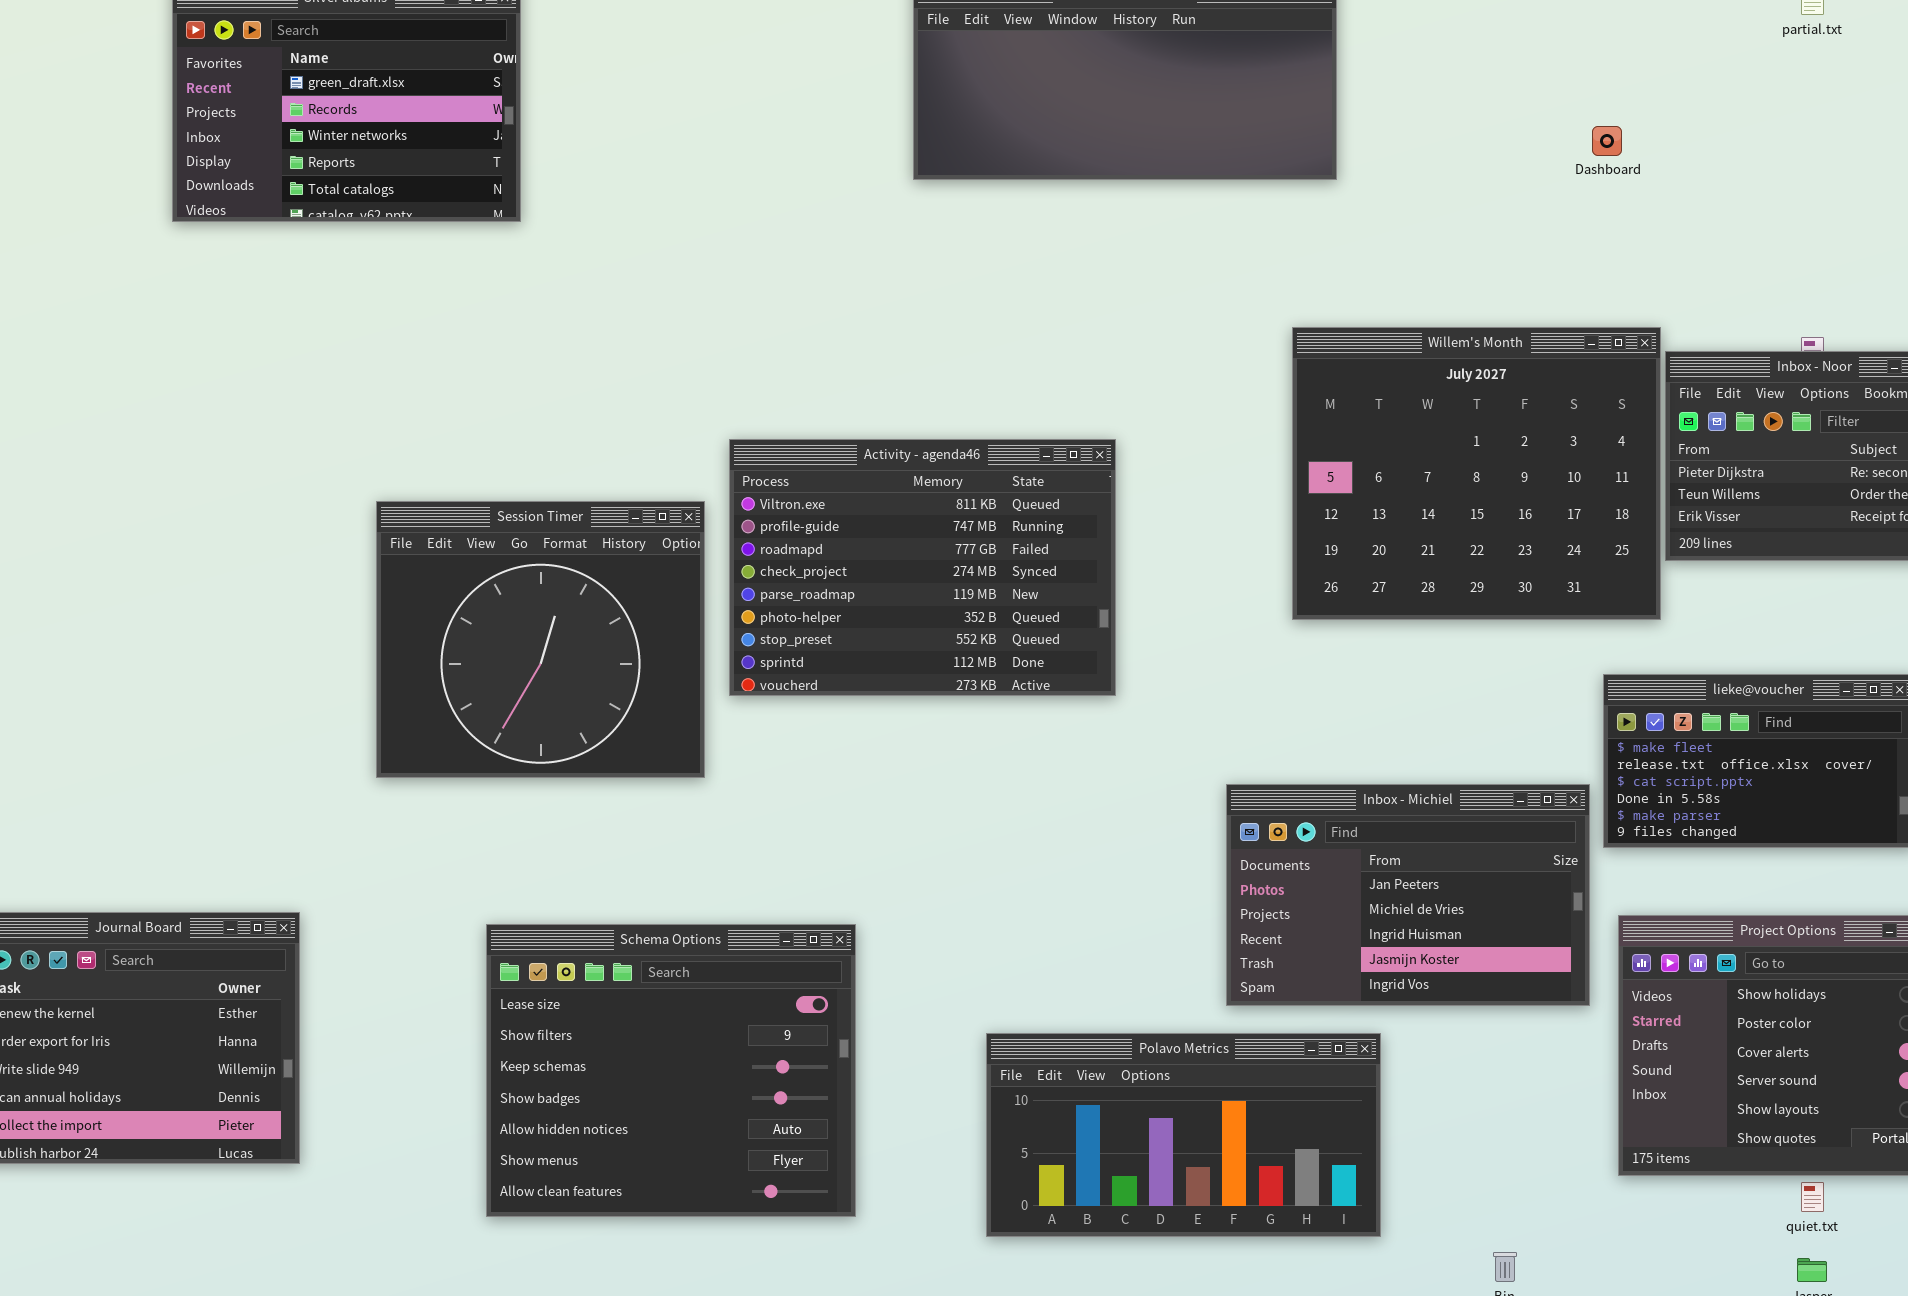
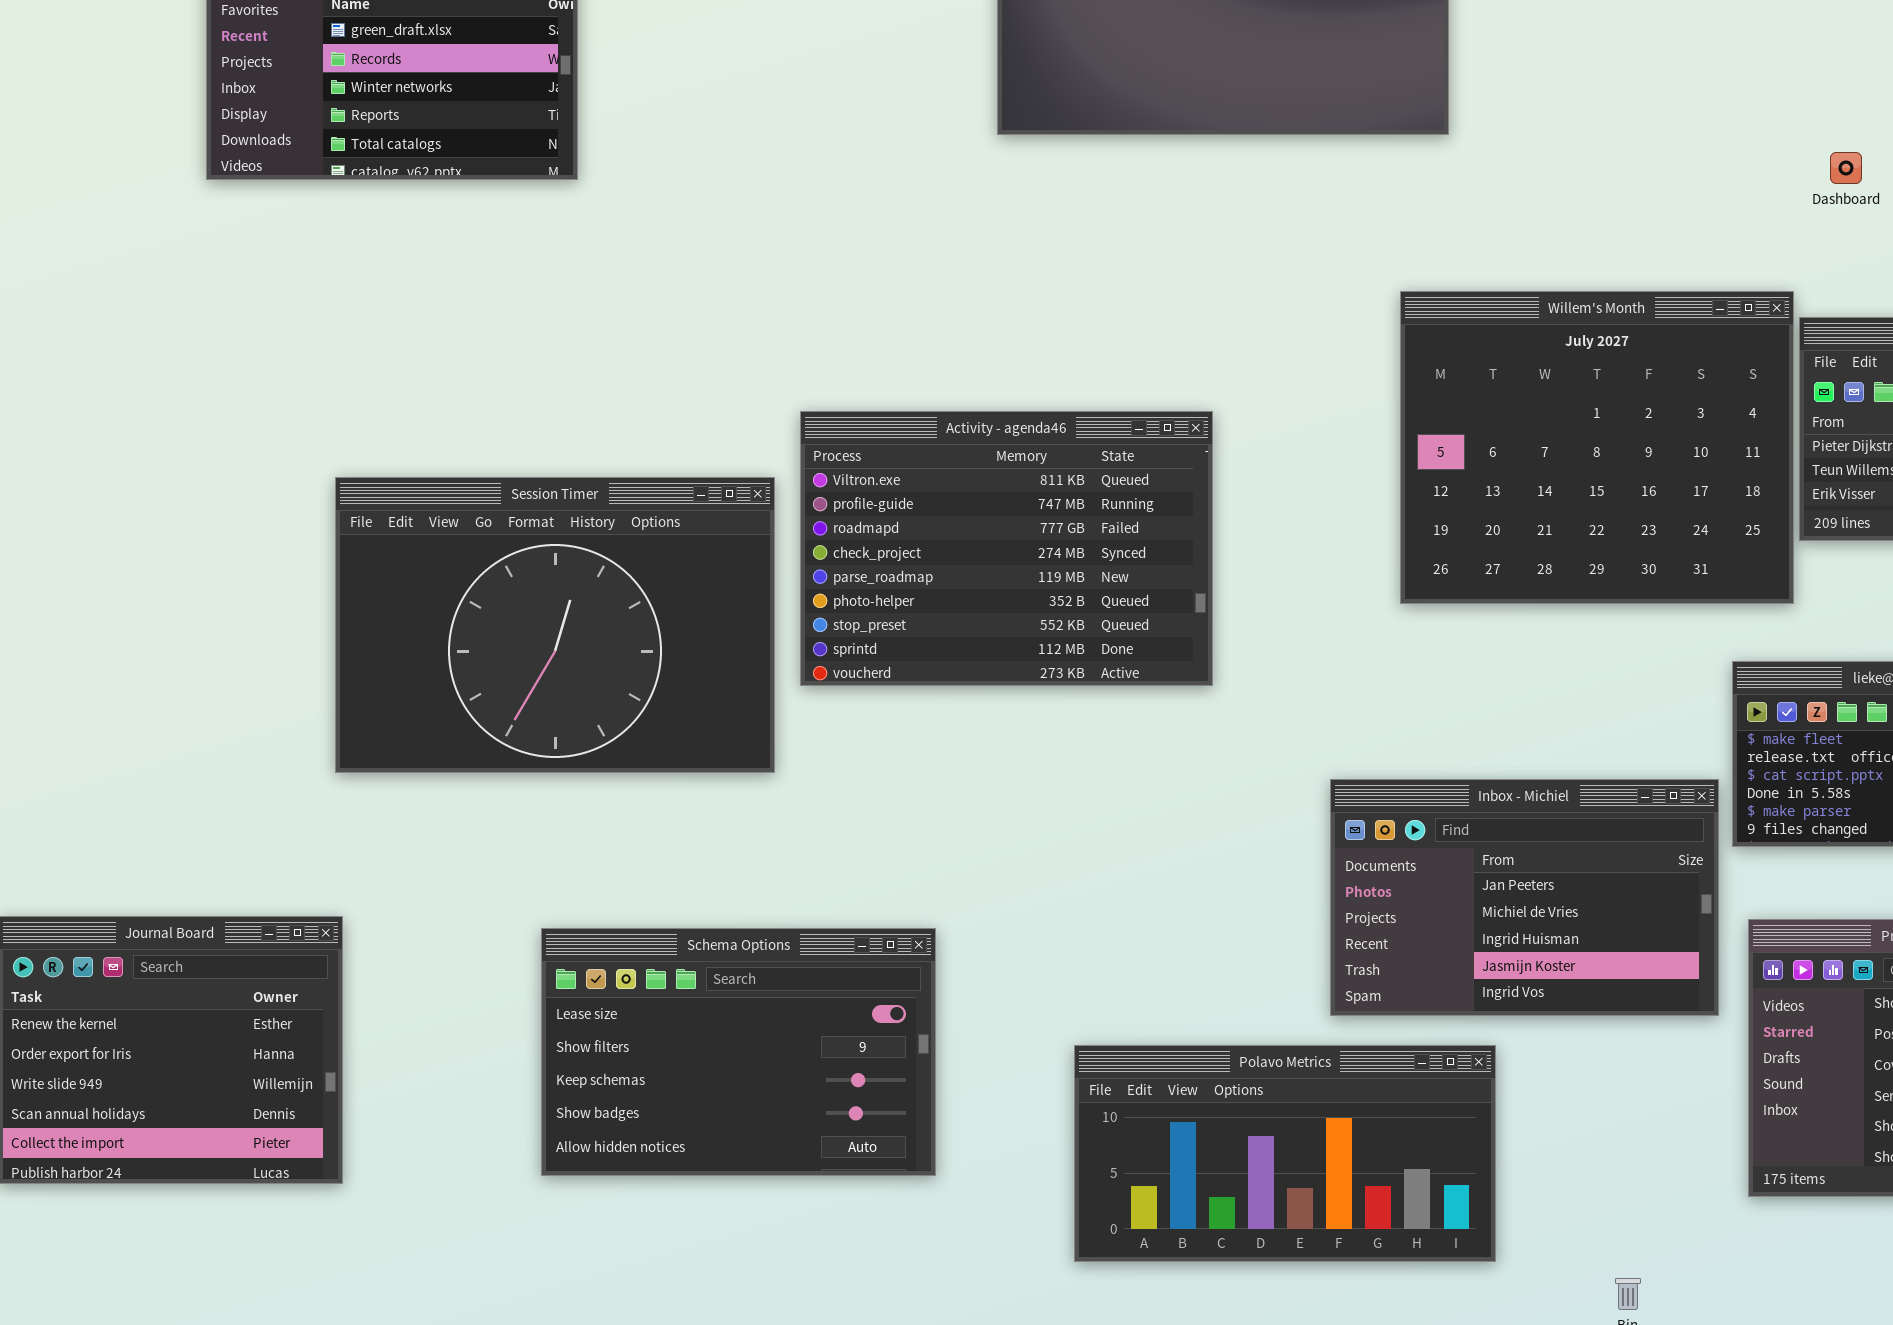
Dashboard: [1592,126,1622,156] -> [1830,152,1862,184], moved
Session Timer: [376,501,705,778] -> [335,477,775,773], resized
Schema Options: [486,924,856,1217] -> [541,928,936,1176], resized

